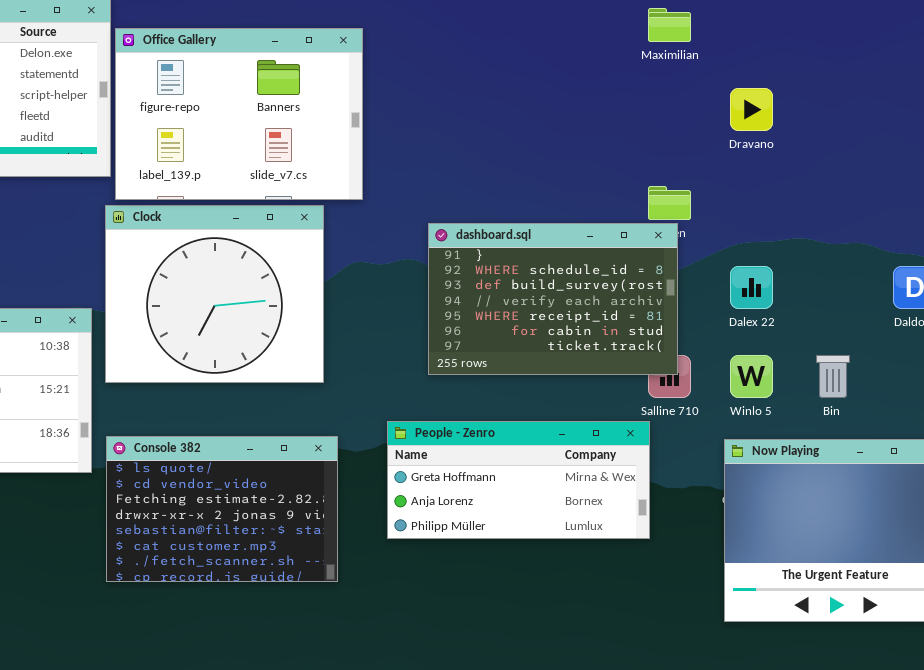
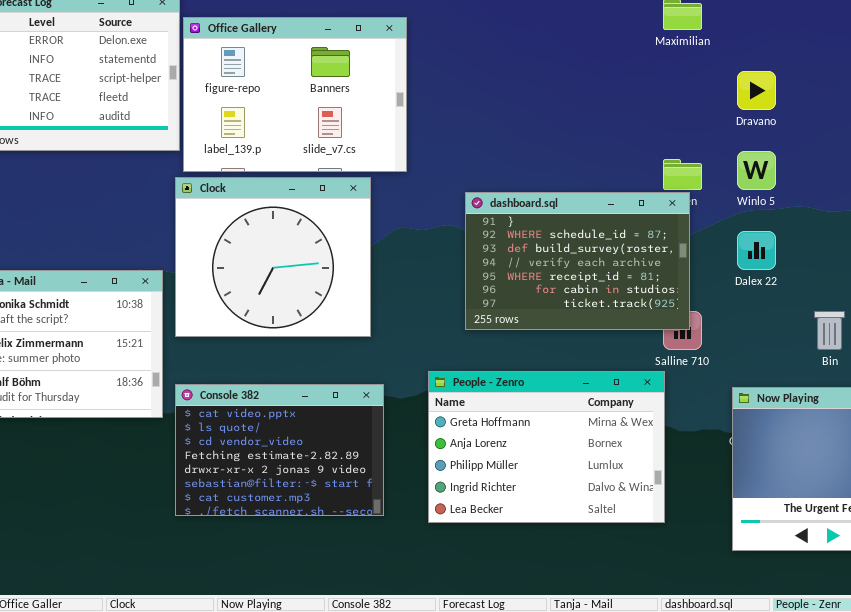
Winlo 5: [730,355,773,398] -> [737,151,776,190], moved
People - Zenro: [387,421,650,539] -> [428,371,665,523], resized
Console 382: [106,436,338,582] -> [175,384,384,516], scrolled up 1 row

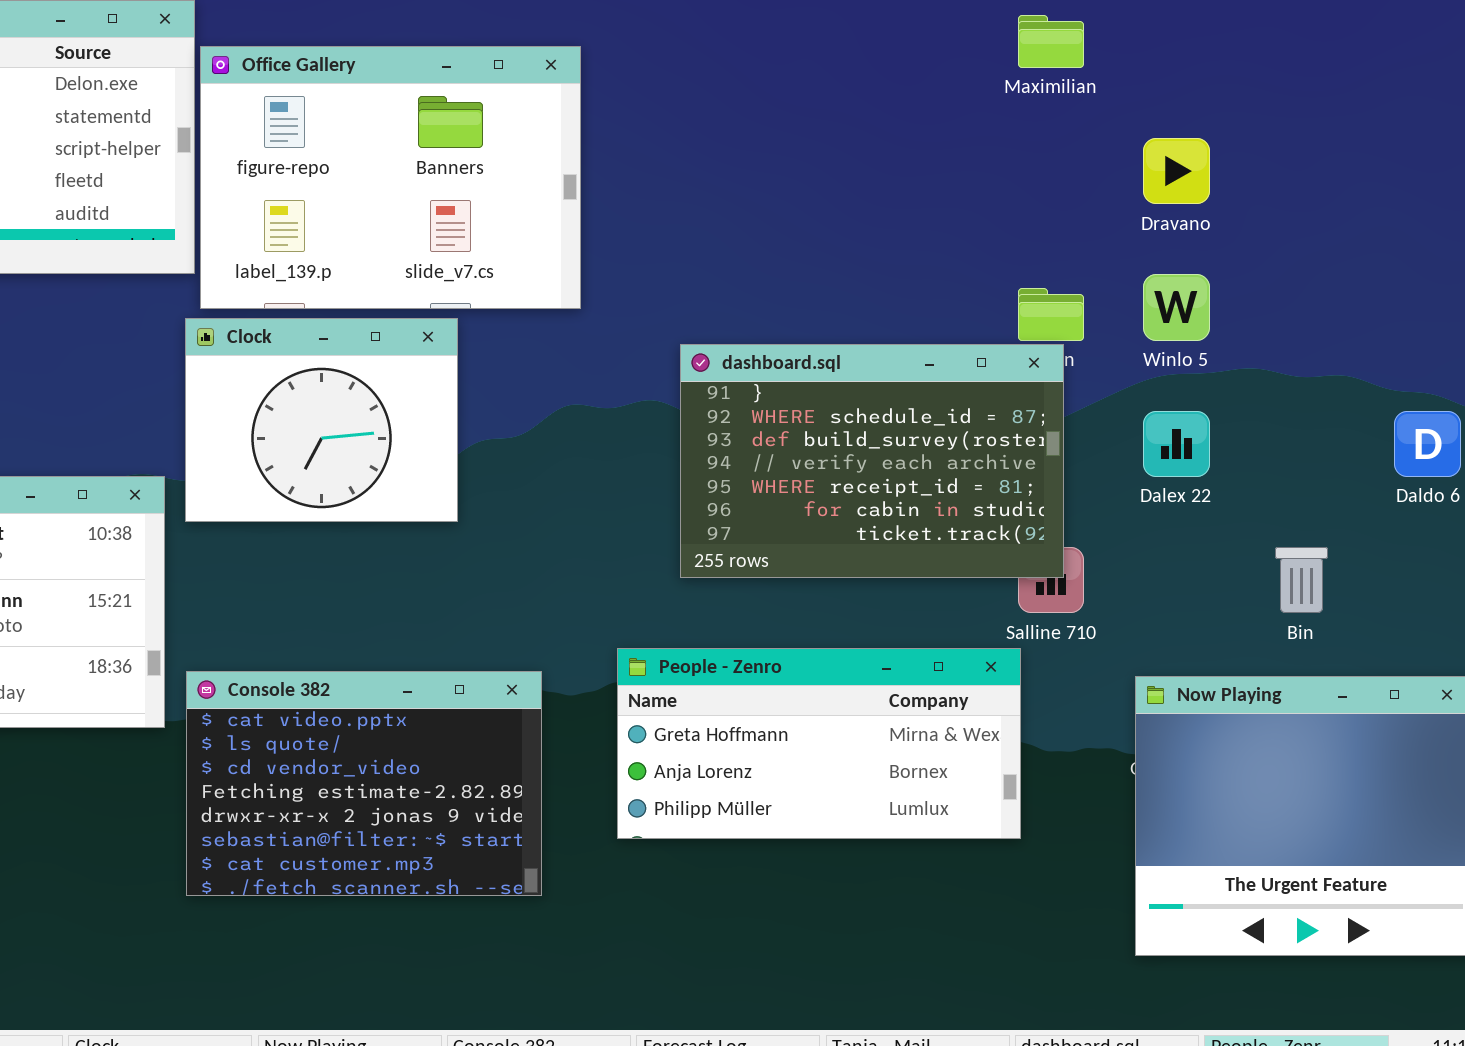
Clock: [175,177,371,337] -> [185,318,458,522], resized
People - Zenro: [428,371,665,523] -> [617,648,1021,839], resized

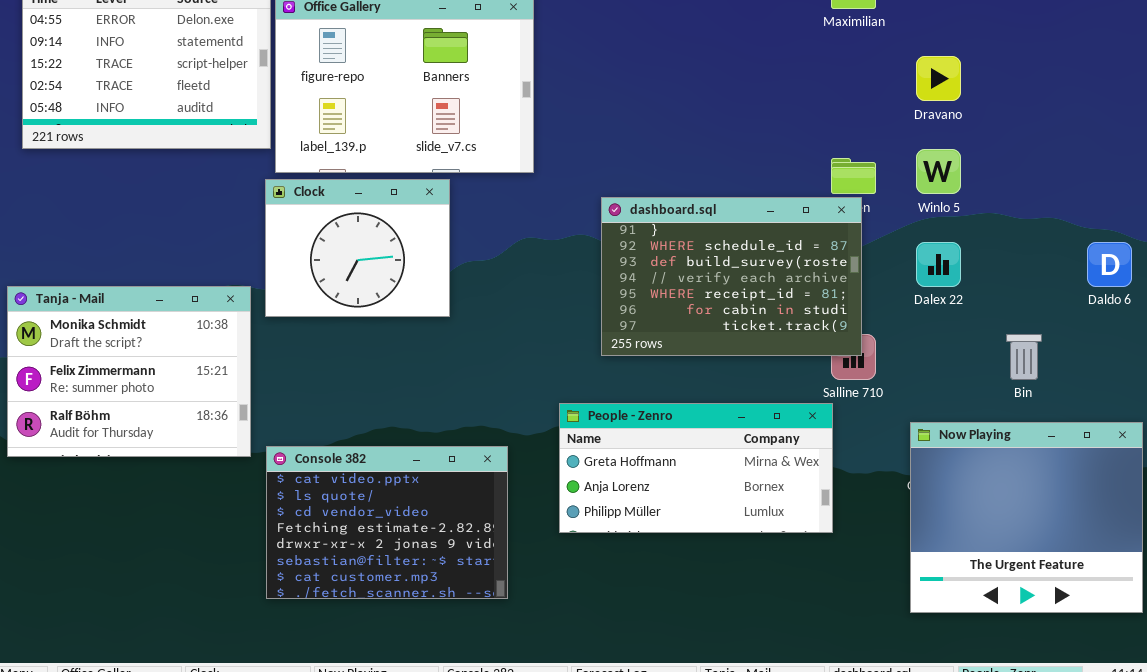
Console 382: [186,671,542,896] -> [266,446,508,599], moved

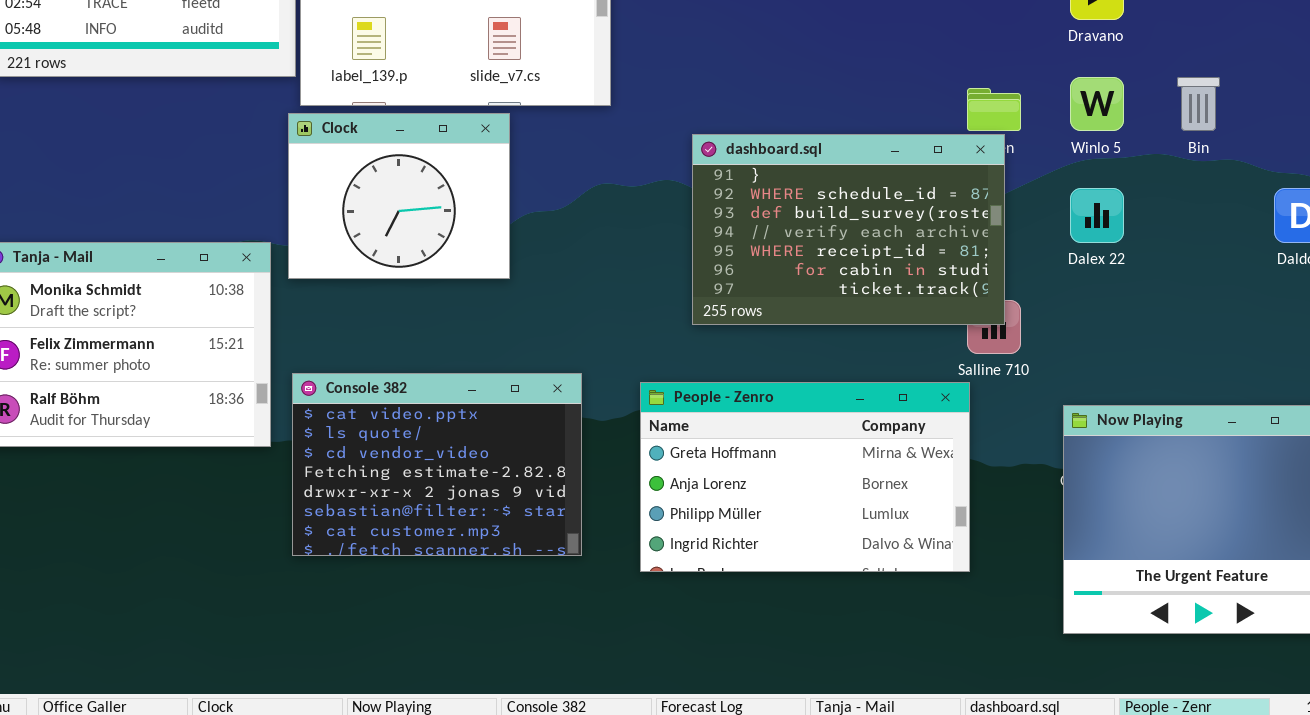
Bin: [1006,334,1042,380] -> [1177,77,1220,131], moved
People - Zenro: [559,403,833,533] -> [640,382,970,572], resized
Console 382: [266,446,508,599] -> [292,373,582,556], moved

